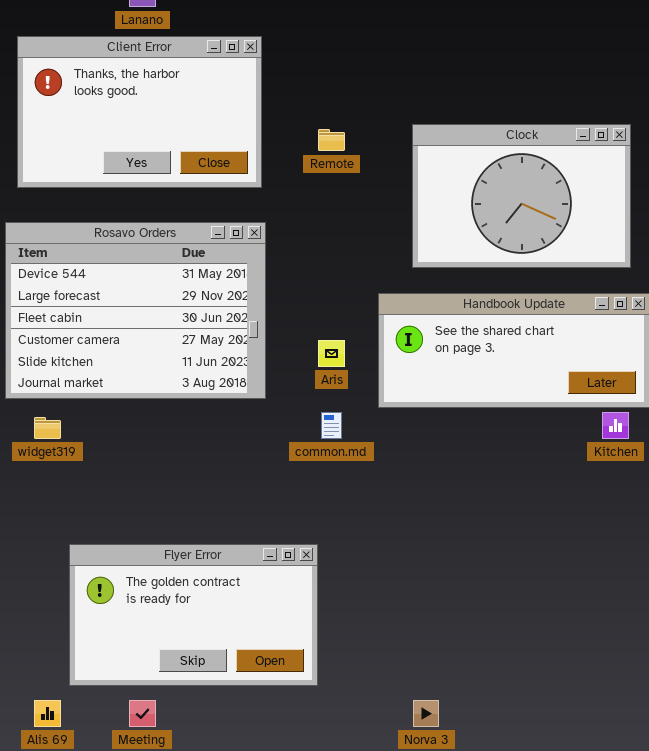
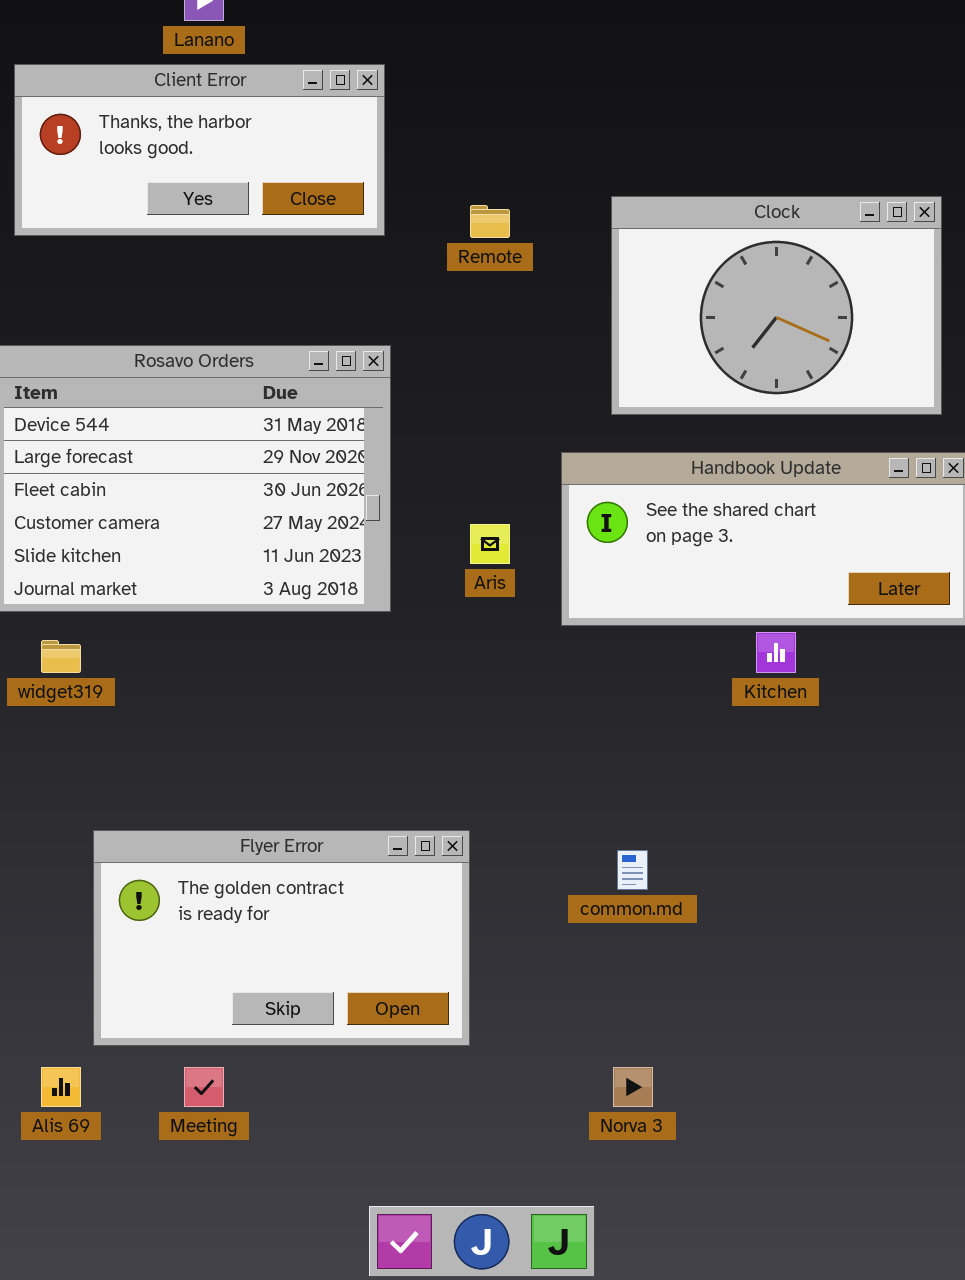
Client Error: [17,36,262,188] -> [14,64,385,236], resized
common.md: [321,412,342,439] -> [617,850,648,890], moved
Kitchen: [602,412,629,439] -> [756,632,796,673], moved

